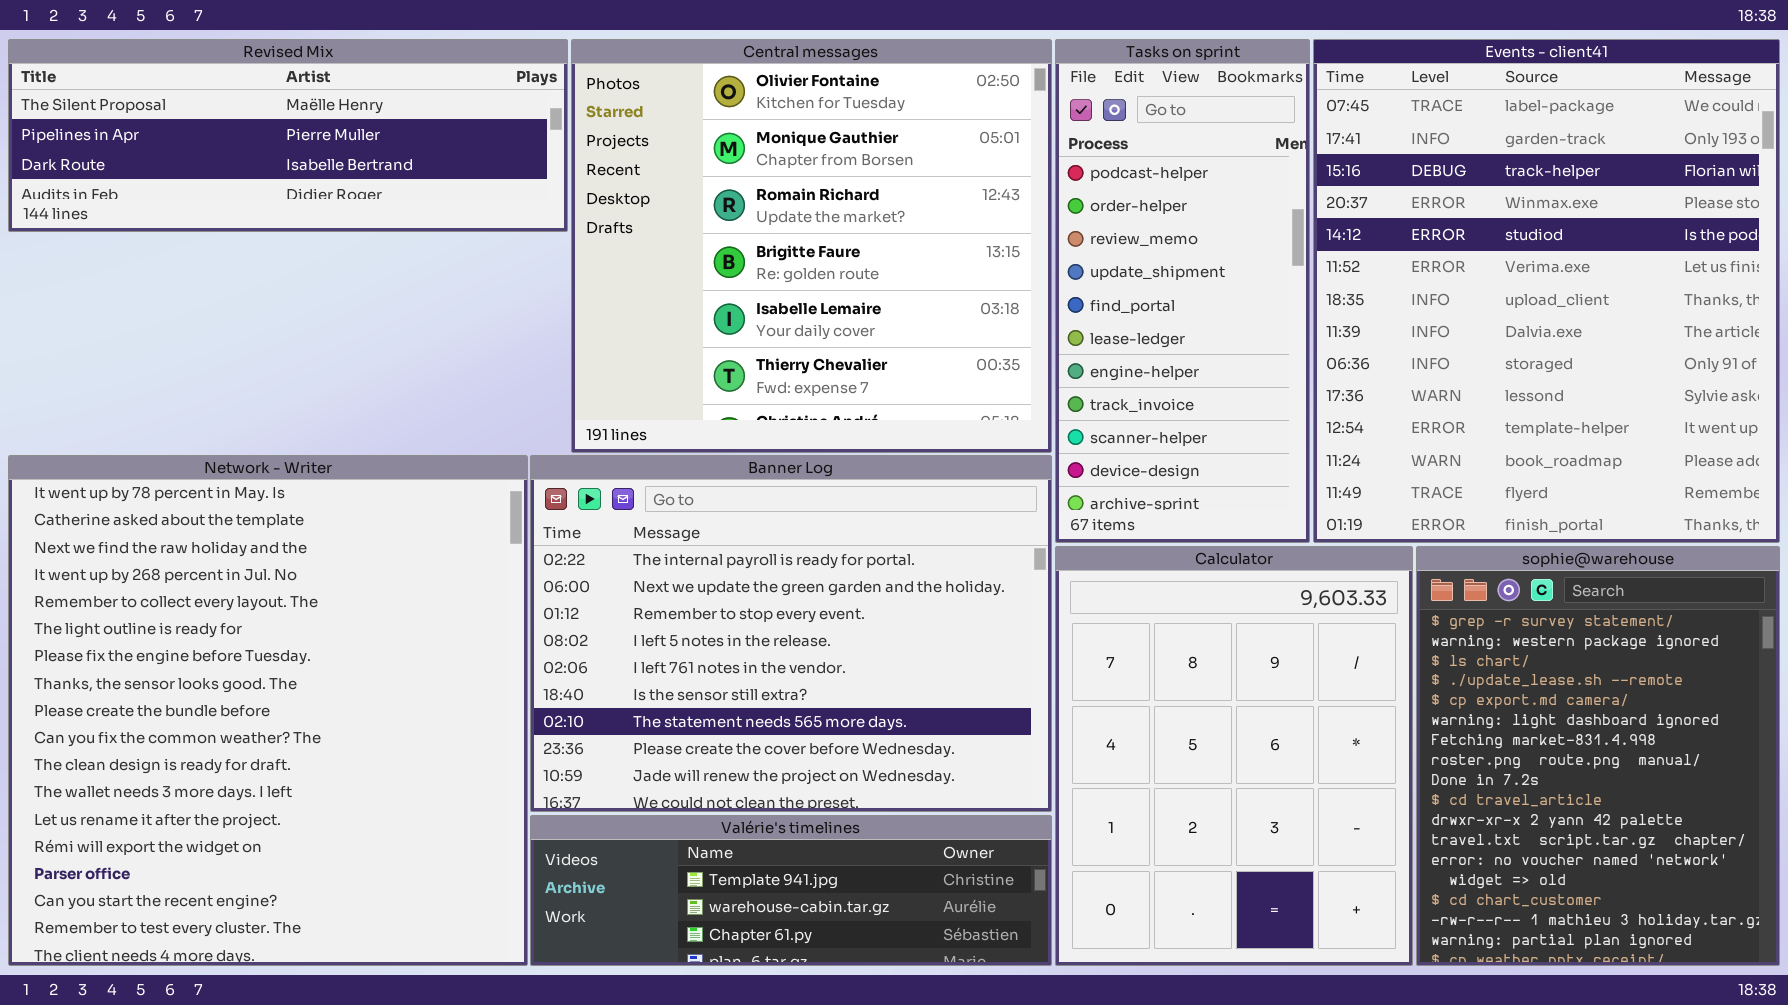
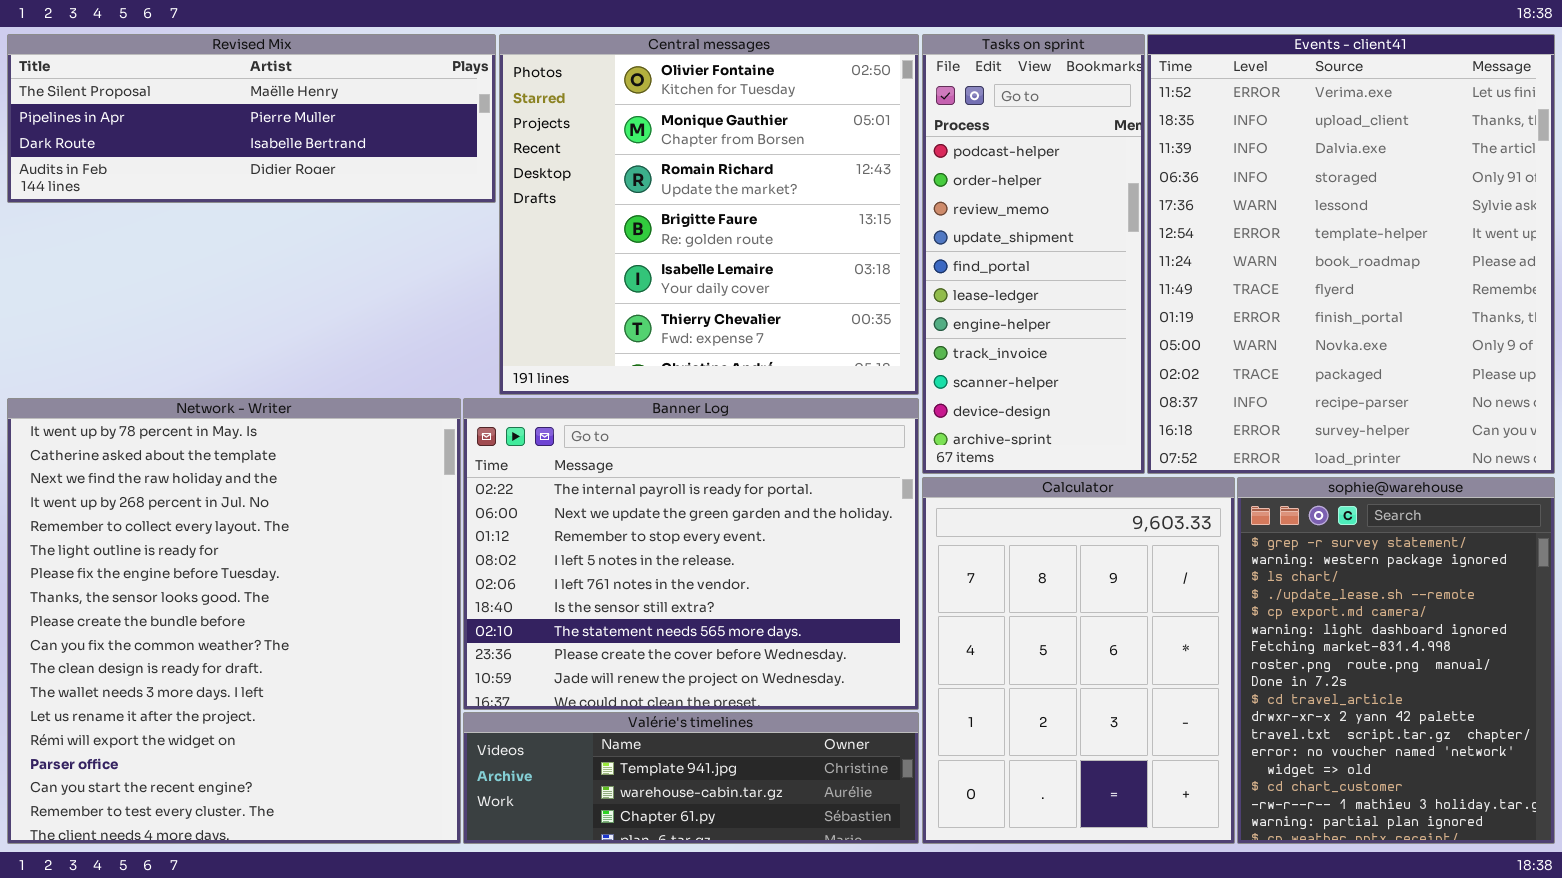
Events - client41: [1313,39,1780,543] -> [1147,34,1555,474], scrolled down 5 rows

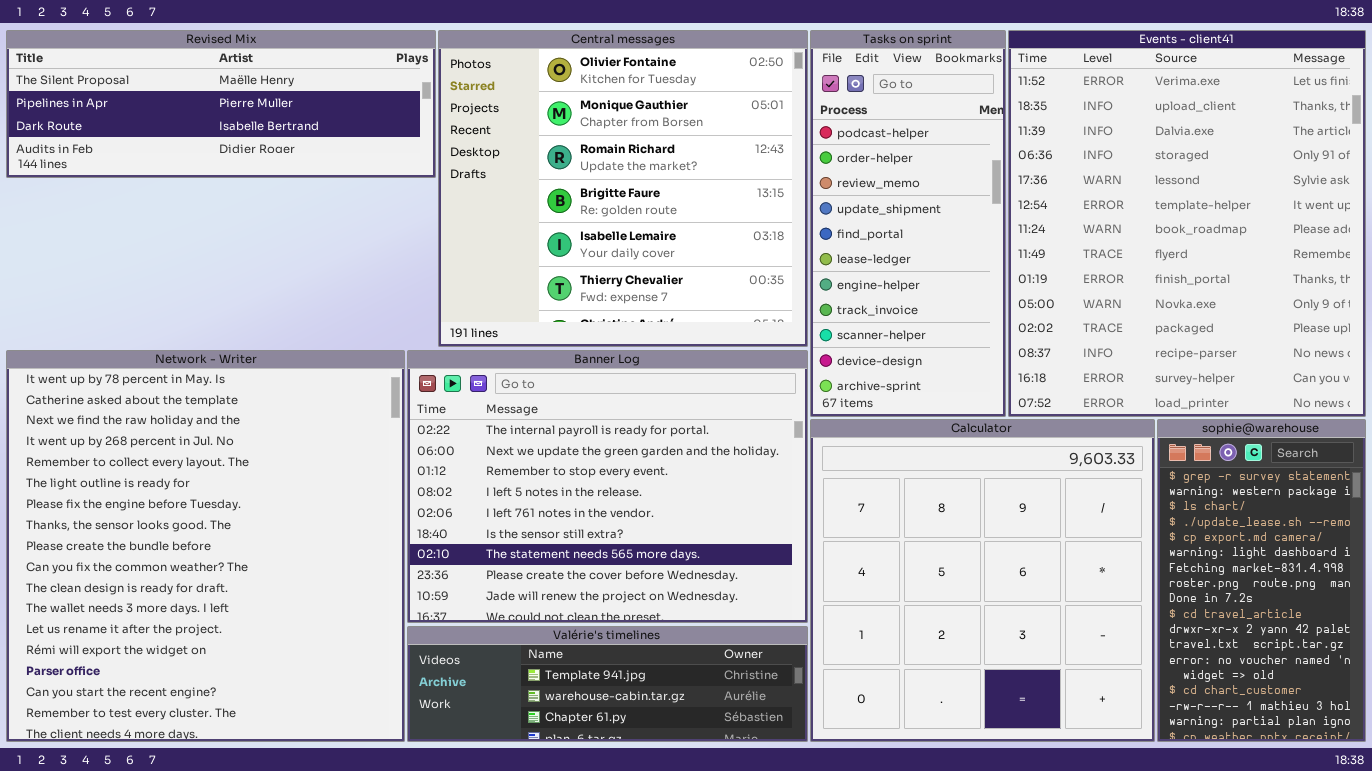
Calculator: [922,477,1235,844] -> [810,419,1155,742], resized
sophie@warehouse: [1237,477,1555,844] -> [1157,419,1366,742], resized

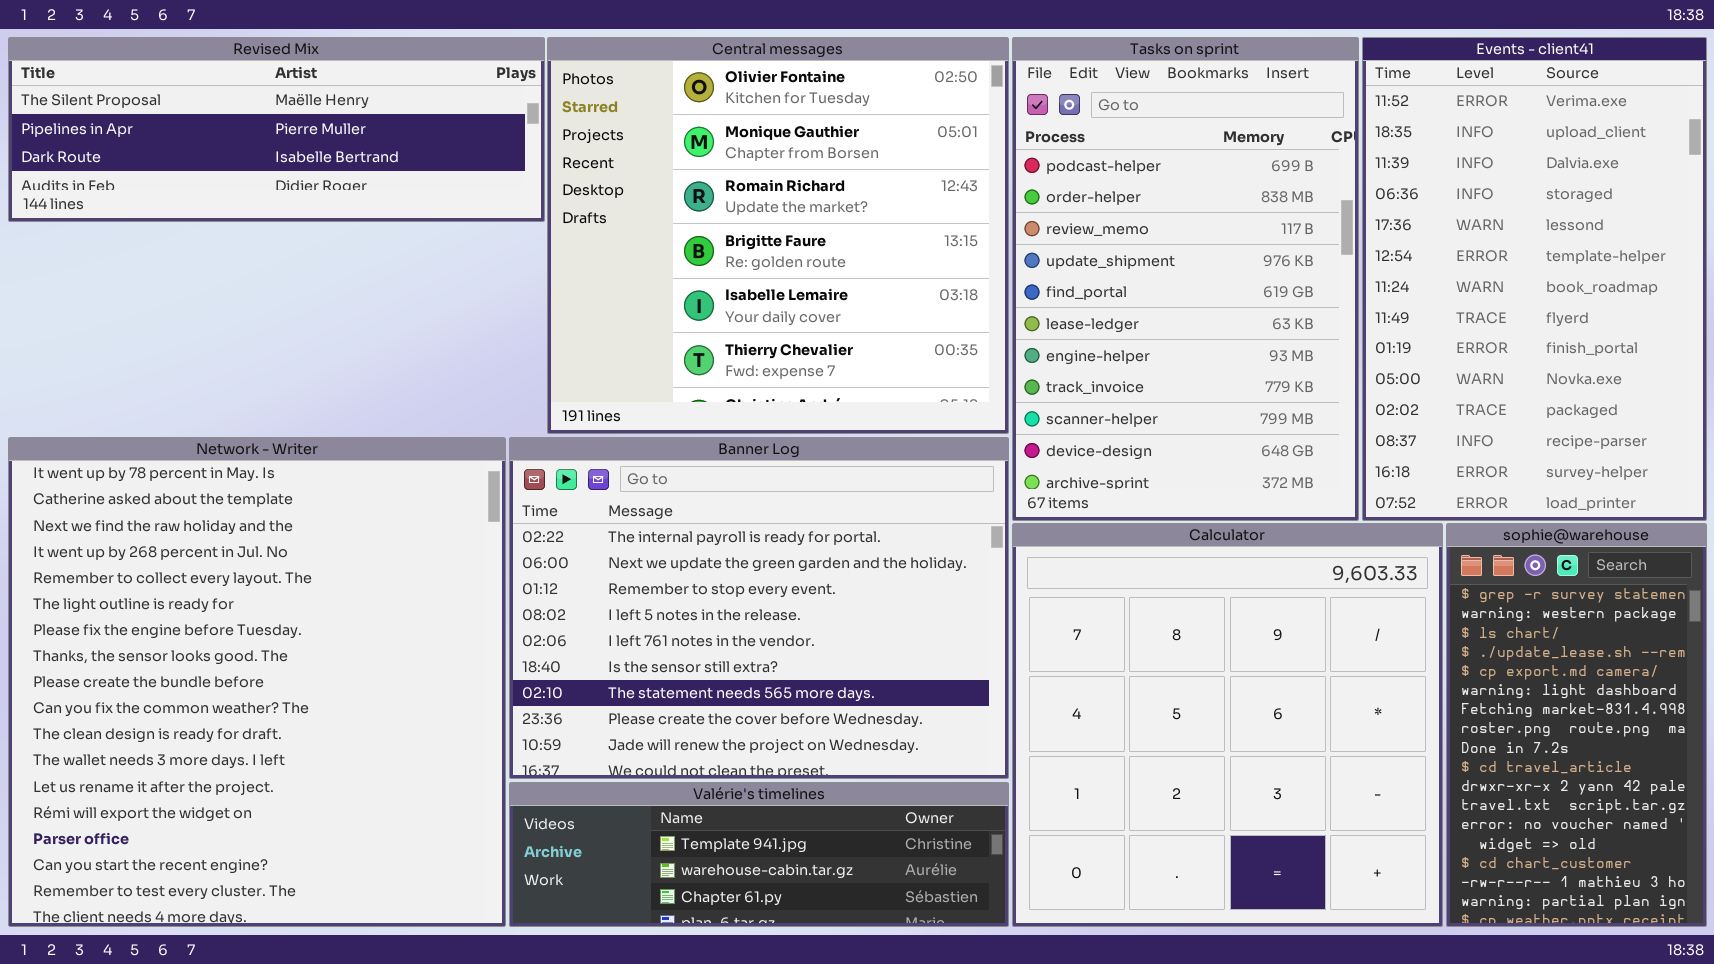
Tasks on sprint: [810,30,1006,417] -> [1012,37,1359,521], resized
Events - client41: [1008,30,1366,417] -> [1362,37,1707,521], resized

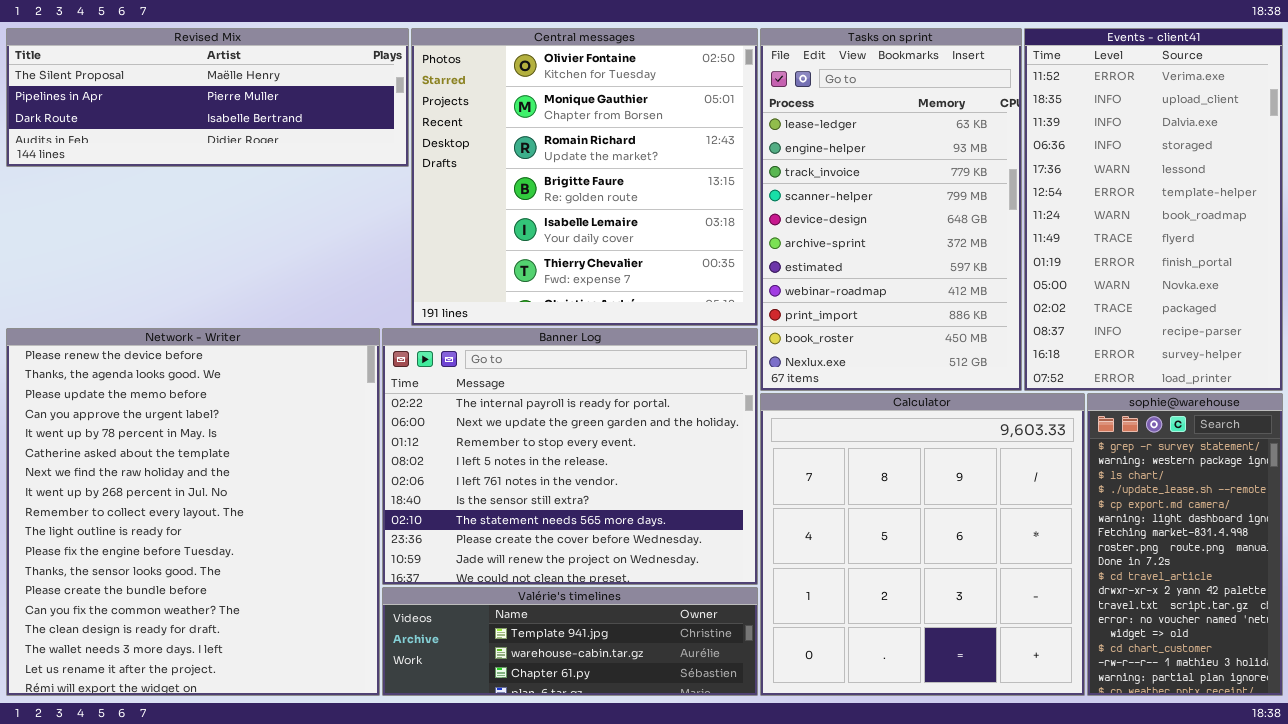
Tasks on sprint: [1012,37,1359,521] -> [760,28,1022,391], scrolled down 5 rows
Network - Writer: [8,437,506,927] -> [6,328,380,696], scrolled up 4 rows

